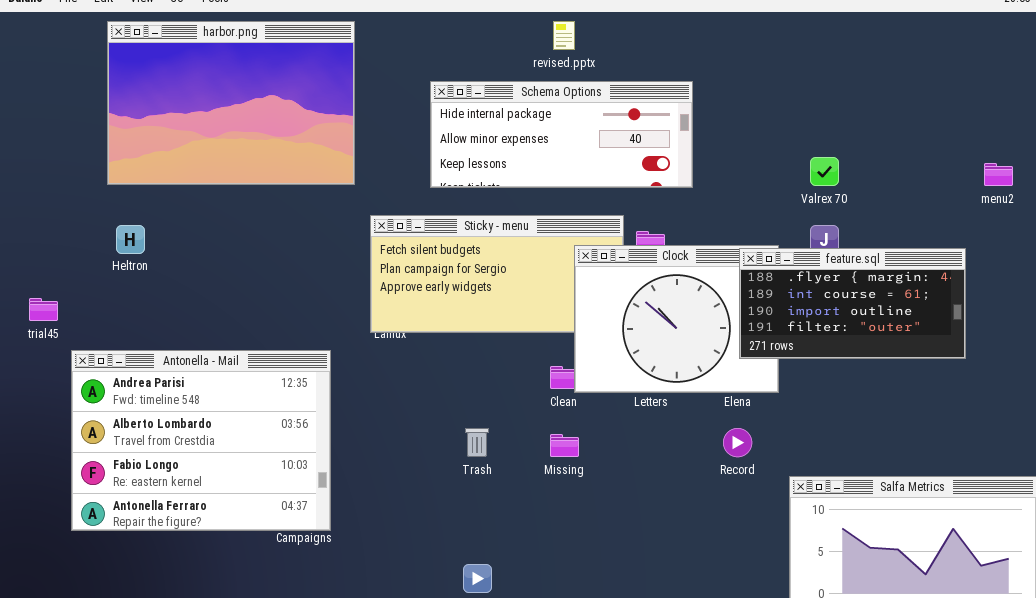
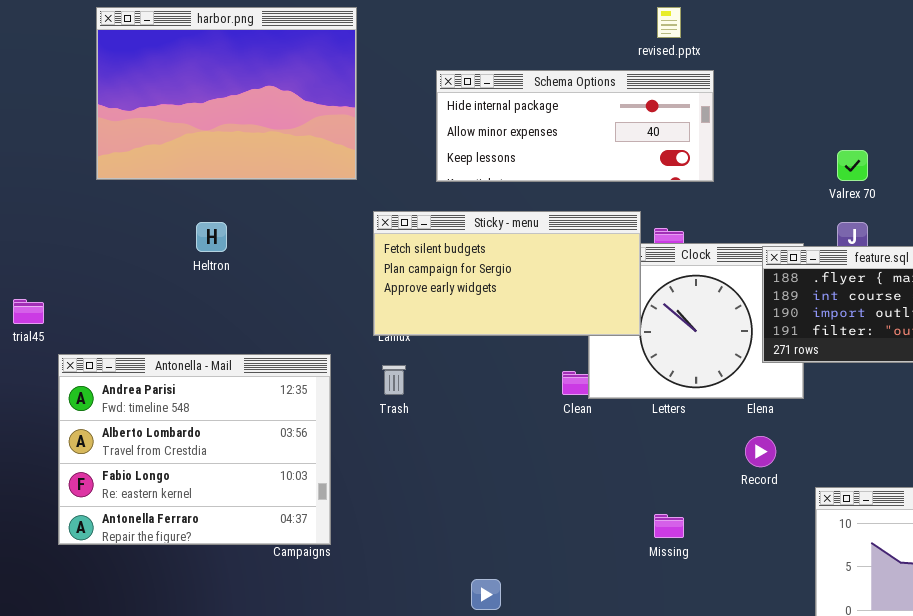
revised.pptx: [553,21,575,50] -> [657,7,681,38], moved
Sticky - menu: [370,215,624,333] -> [373,211,641,336], raised
Heltron: [116,225,145,254] -> [196,222,227,252], moved
Trash: [465,428,489,457] -> [382,365,406,395], moved
Missing: [550,434,579,457] -> [654,514,684,538], moved

